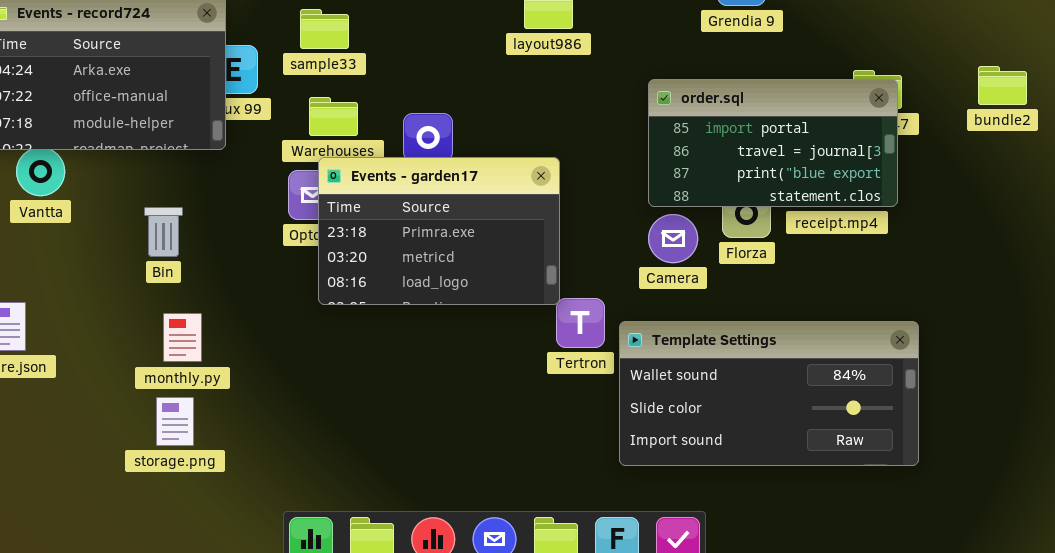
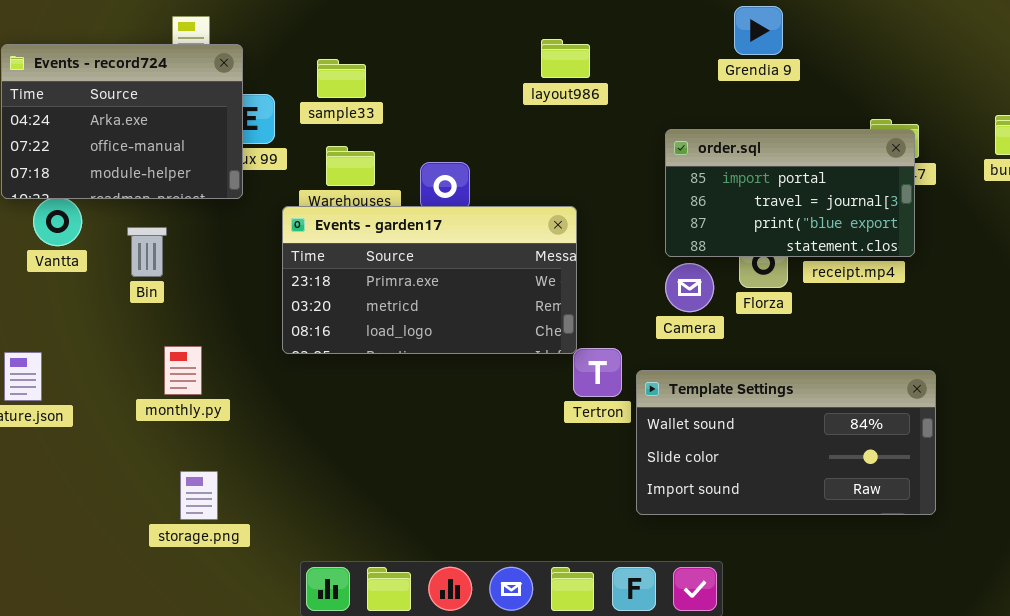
Events - garden17: [318,157,560,305] -> [282,206,577,354], resized
Bin: [144,207,183,257] -> [127,227,167,277], moved
monthly.py: [163,313,202,362] -> [164,346,202,395], moved
storage.png: [156,397,194,446] -> [180,471,218,520], moved

